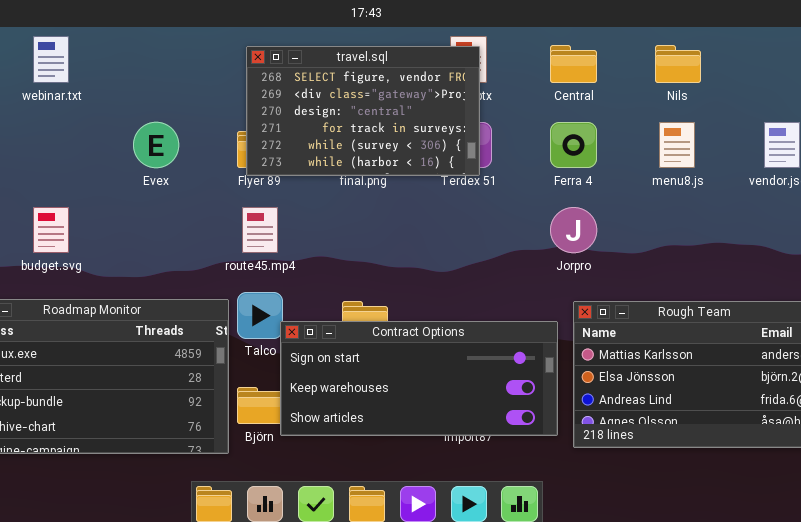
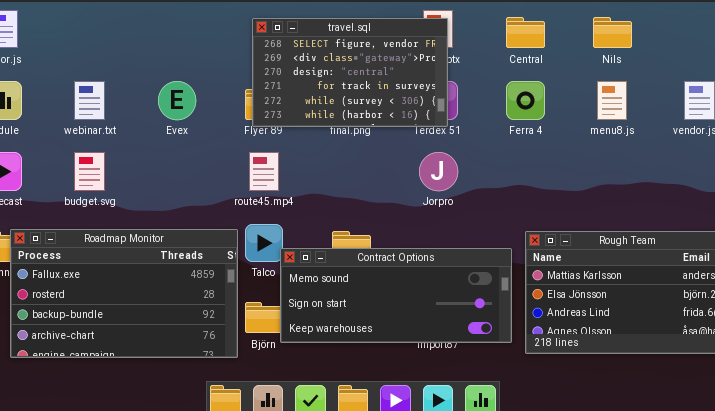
webinar.txt: [33,36,69,83] -> [74,81,105,120], moved
Jorpro: [550,207,597,253] -> [419,152,458,191], moved
Contract Options: [280,321,558,436] -> [280,248,512,343], scrolled up 1 row

